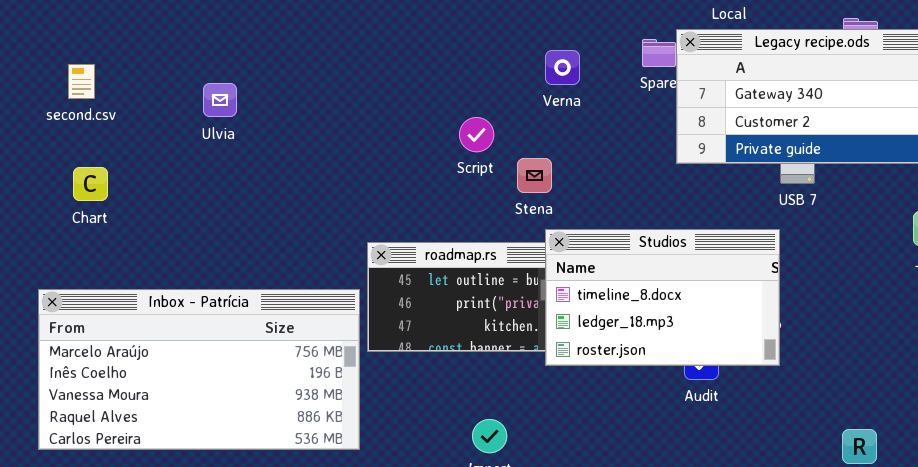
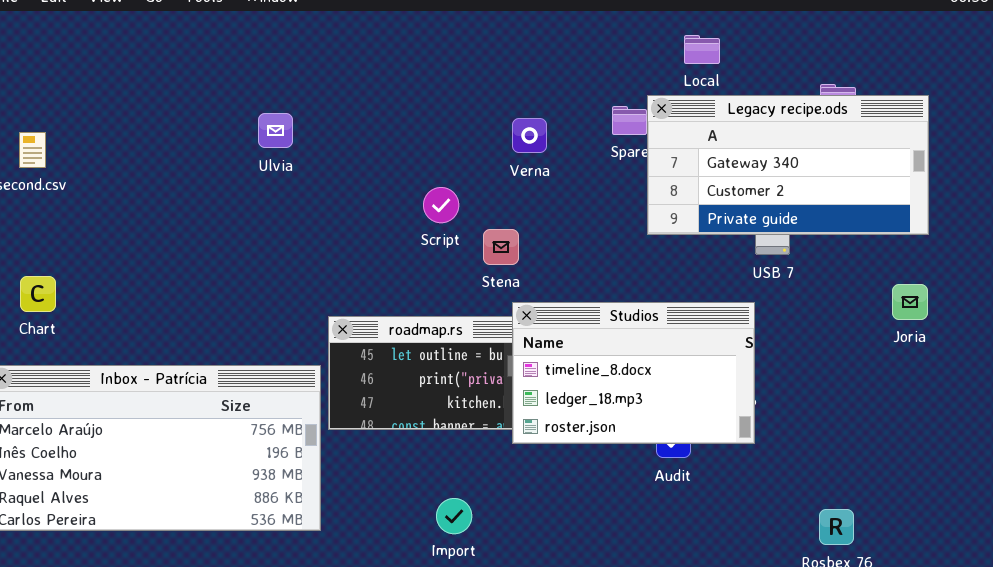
Ulvia: [203,83,237,117] -> [258,113,293,148], moved
Chart: [73,167,108,201] -> [20,276,56,312], moved

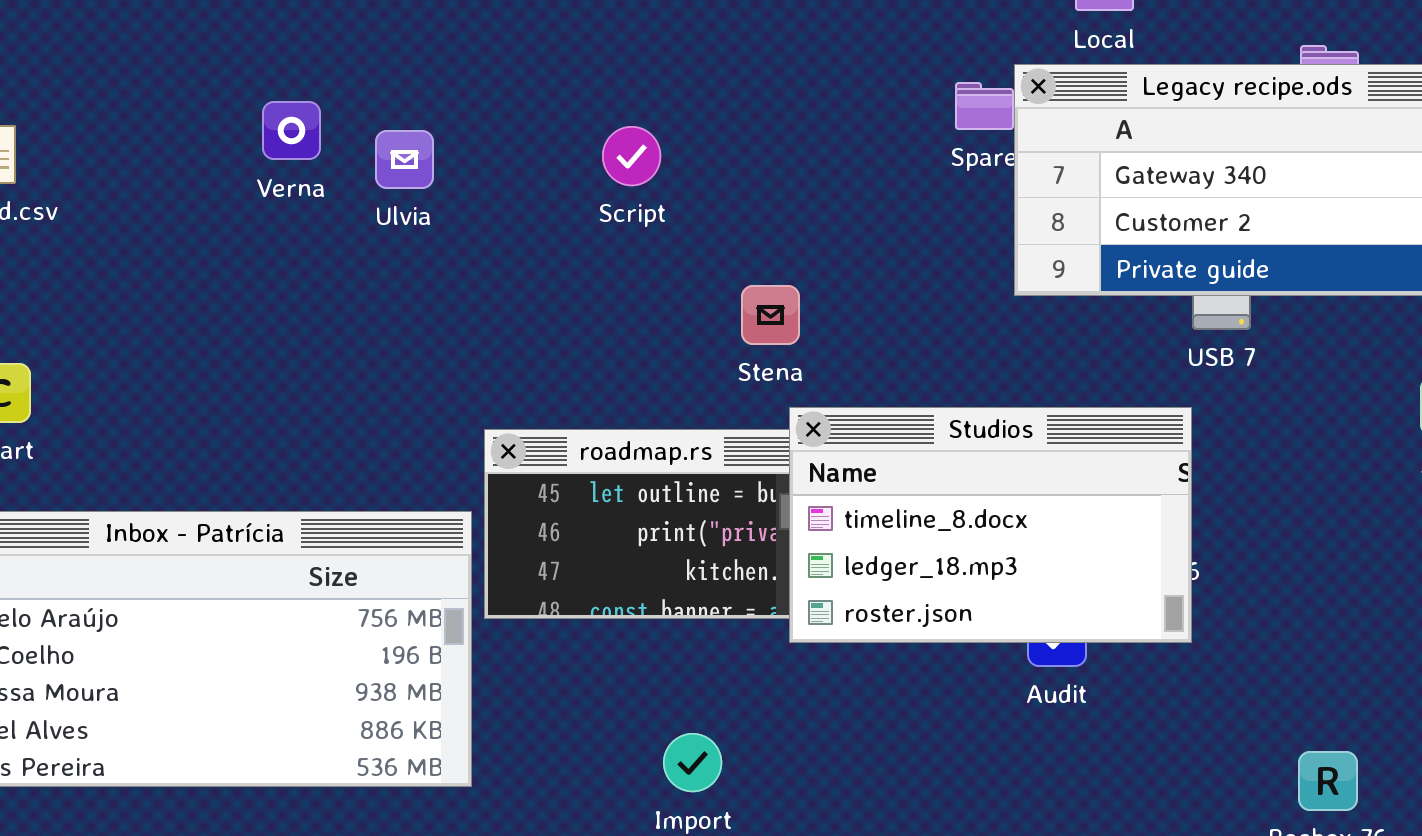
Ulvia: [258,113,293,148] -> [375,130,434,189], moved
Verna: [512,118,547,153] -> [262,101,321,160], moved
Script: [423,187,459,223] -> [602,126,661,186], moved

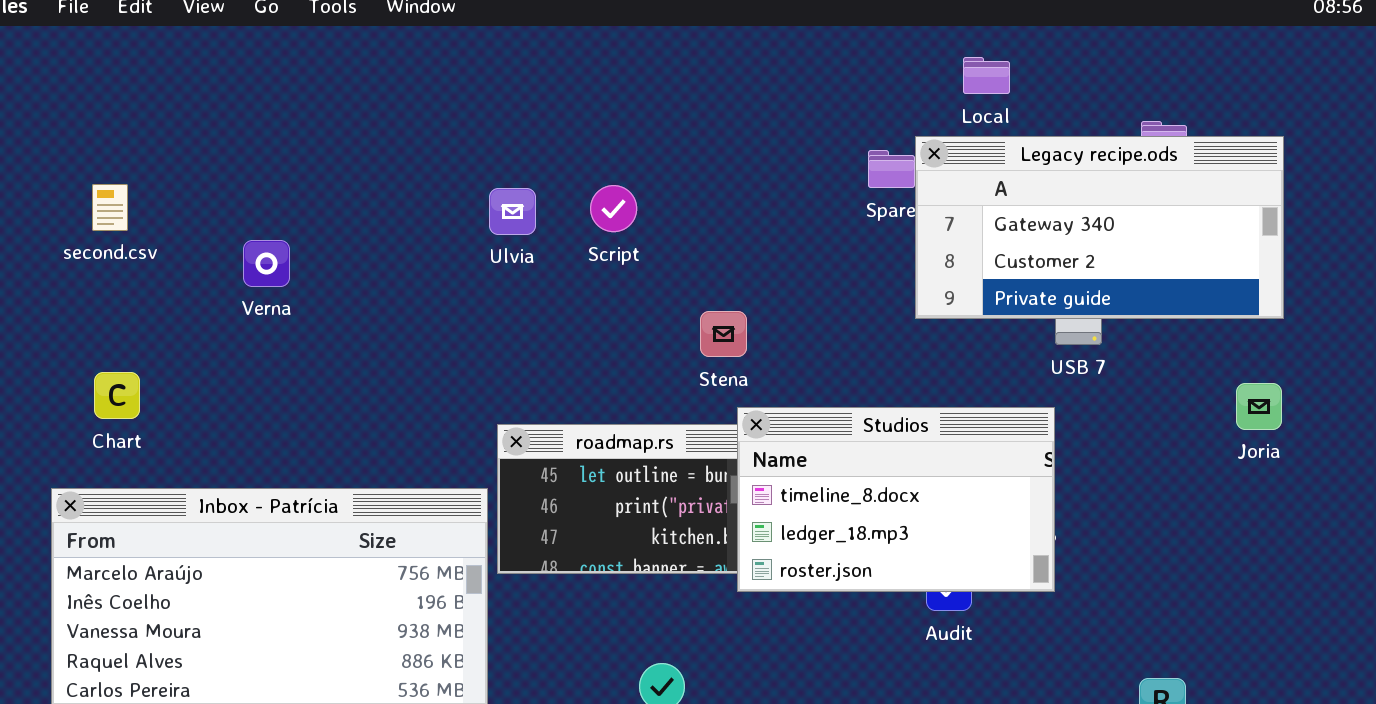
Verna: [262,101,321,160] -> [243,240,290,287], moved
Ulvia: [375,130,434,189] -> [489,188,536,235], moved

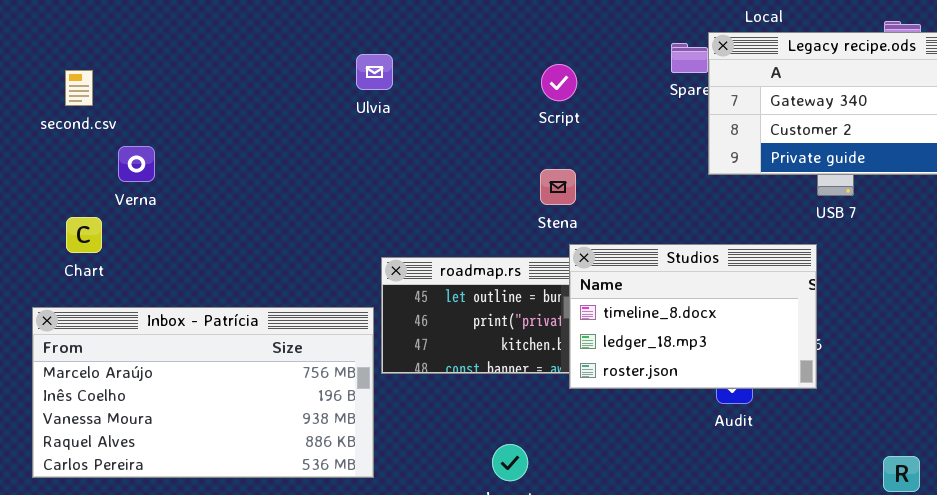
Script: [590,185,637,232] -> [541,64,577,101], moved
Ulvia: [489,188,536,235] -> [356,54,393,90], moved
Verna: [243,240,290,287] -> [118,146,155,182], moved

